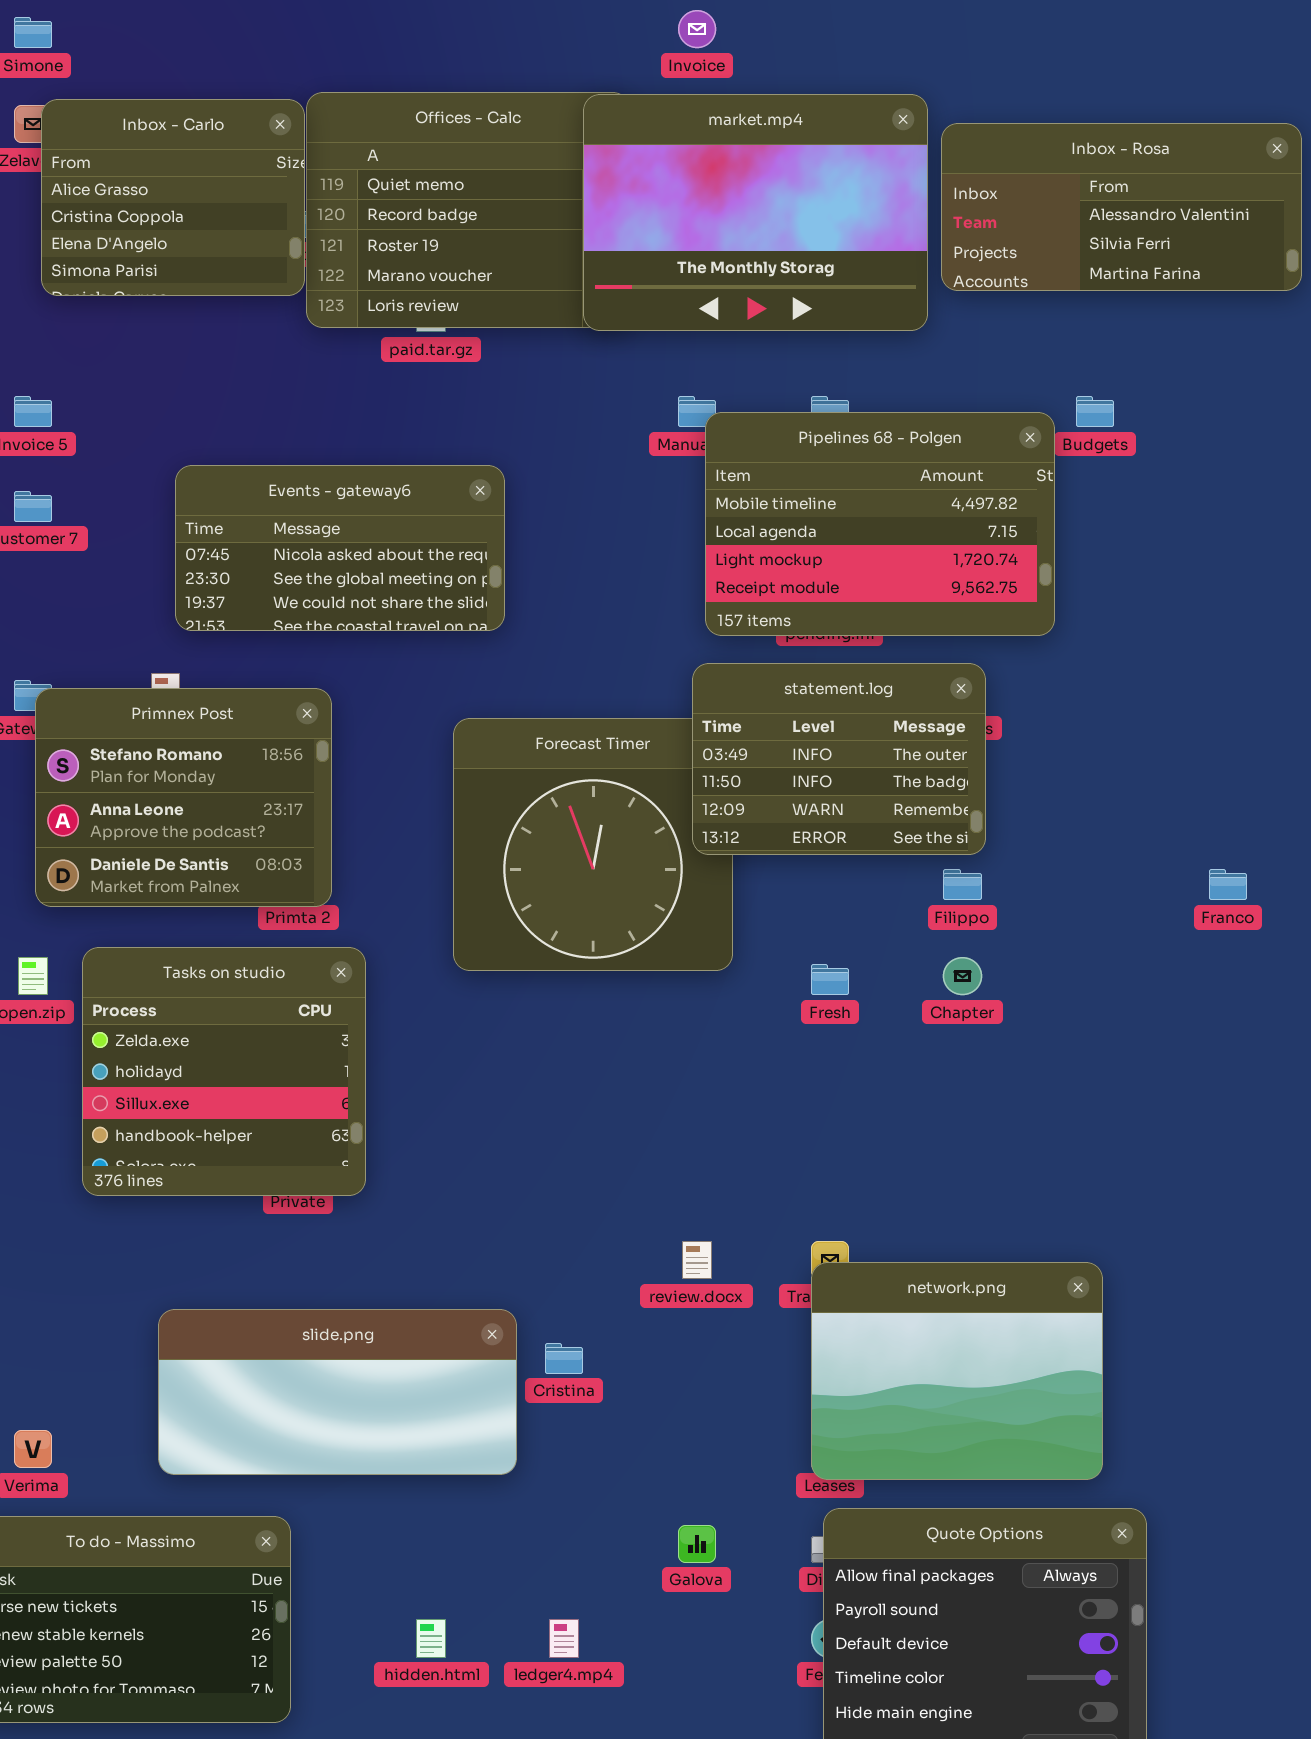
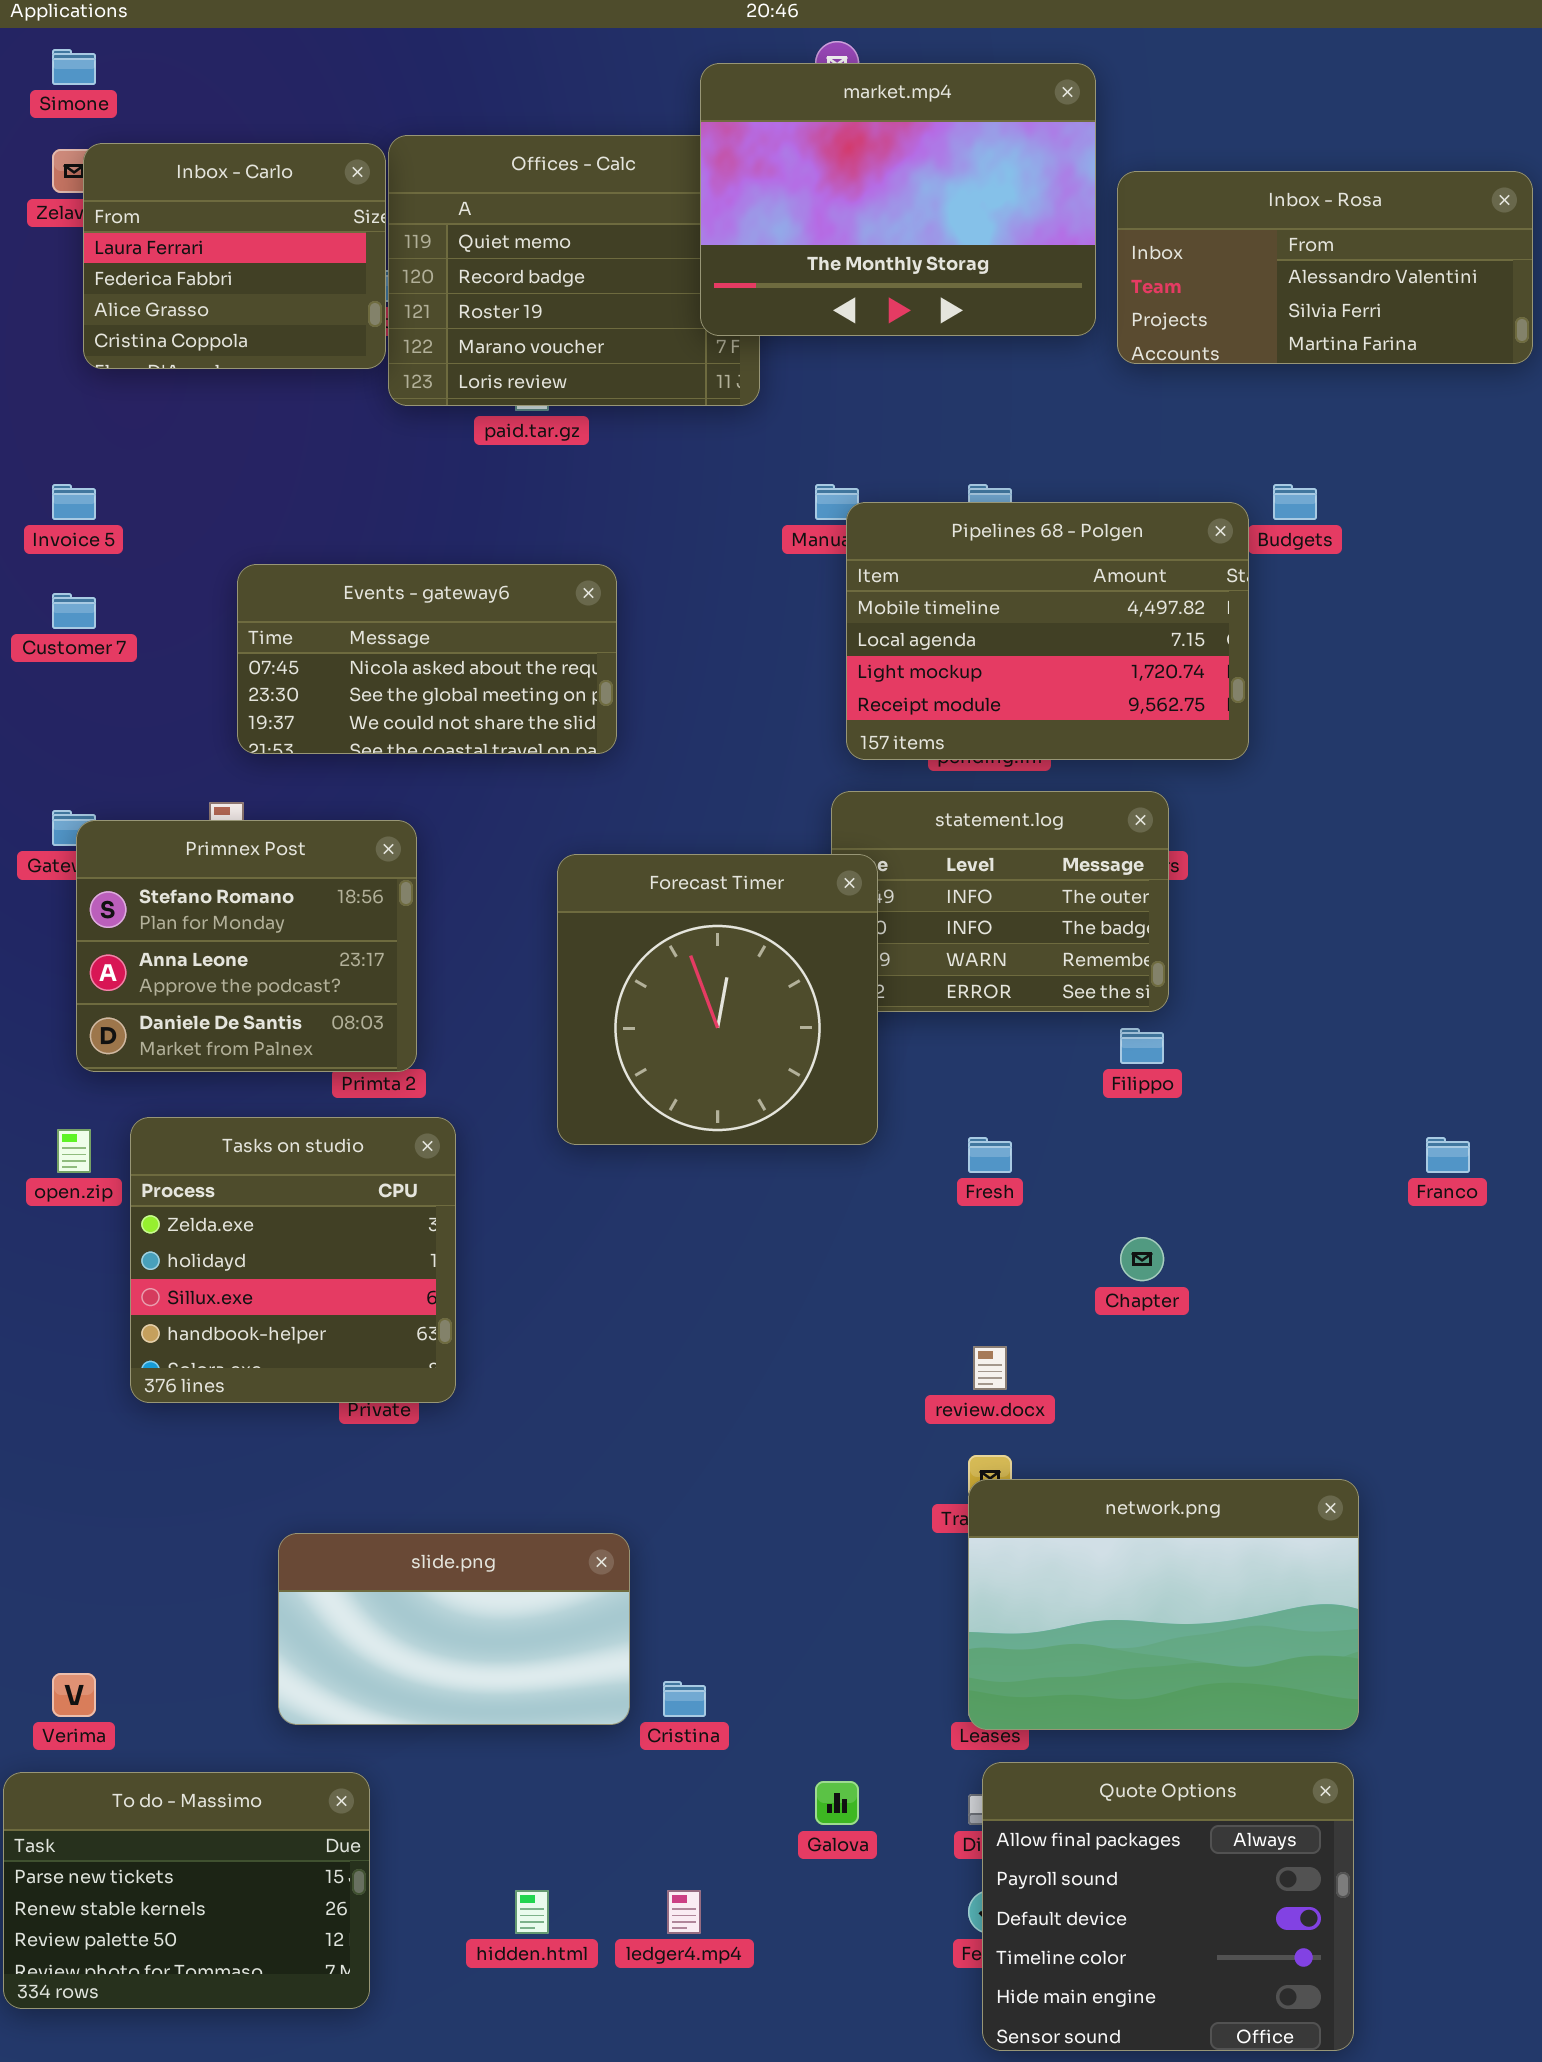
market.mp4: [583,94,928,331] -> [700,63,1096,336], moved
Inbox - Carlo: [41,99,305,296] -> [83,143,386,369], scrolled up 2 rows
Forecast Timer: [453,718,733,971] -> [557,854,878,1145], raised
Franco: [1209,869,1247,900] -> [1426,1137,1470,1173], moved
Chapter: [943,957,982,995] -> [1120,1237,1164,1281], moved
review.docx: [682,1241,712,1279] -> [973,1346,1007,1390], moved
network.png: [811,1262,1103,1480] -> [968,1479,1359,1730], resized
slide.png: [158,1309,517,1475] -> [278,1533,630,1725], resized
Cristina: [545,1343,583,1374] -> [663,1681,706,1717], moved

